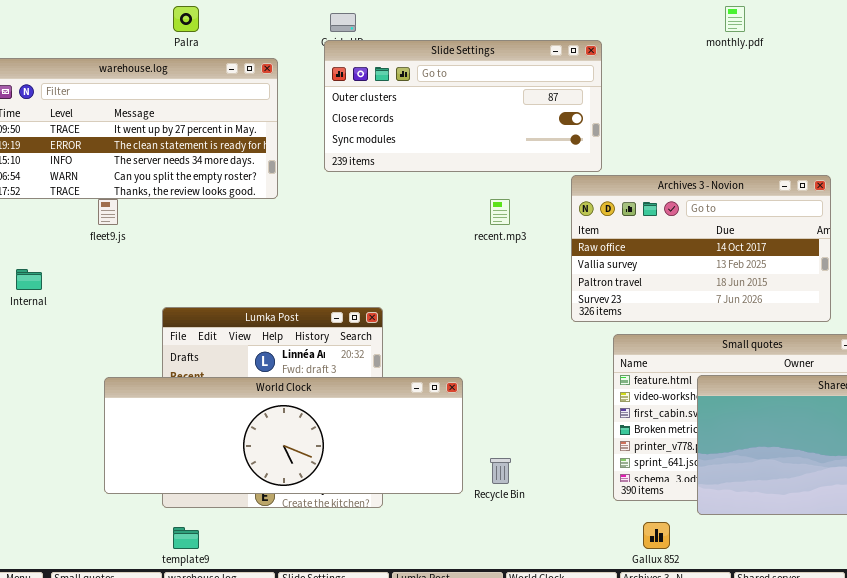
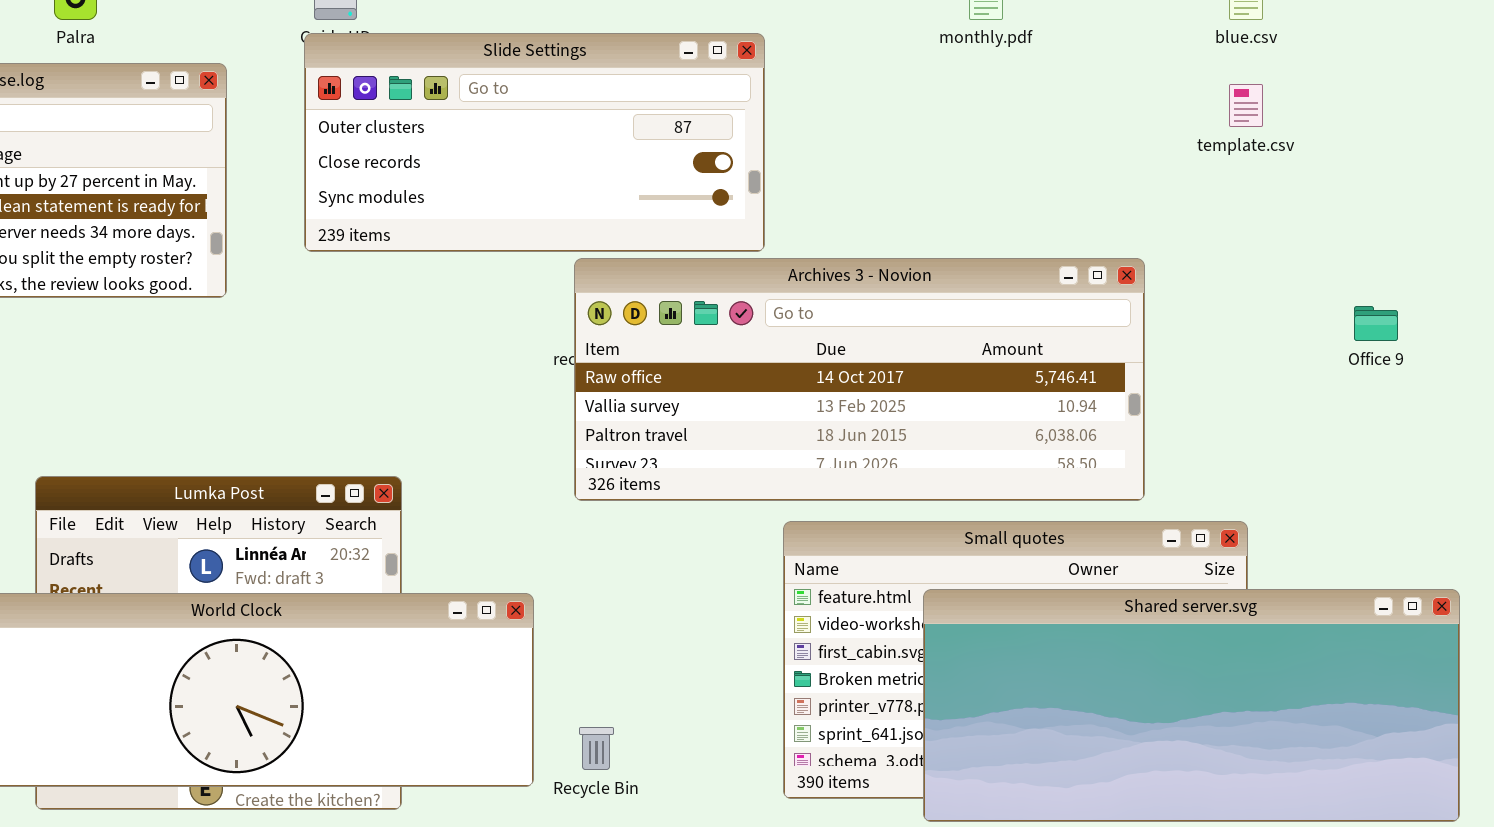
Archives 3 - Novion: [571,175,831,322] -> [574,258,1145,501], resized

